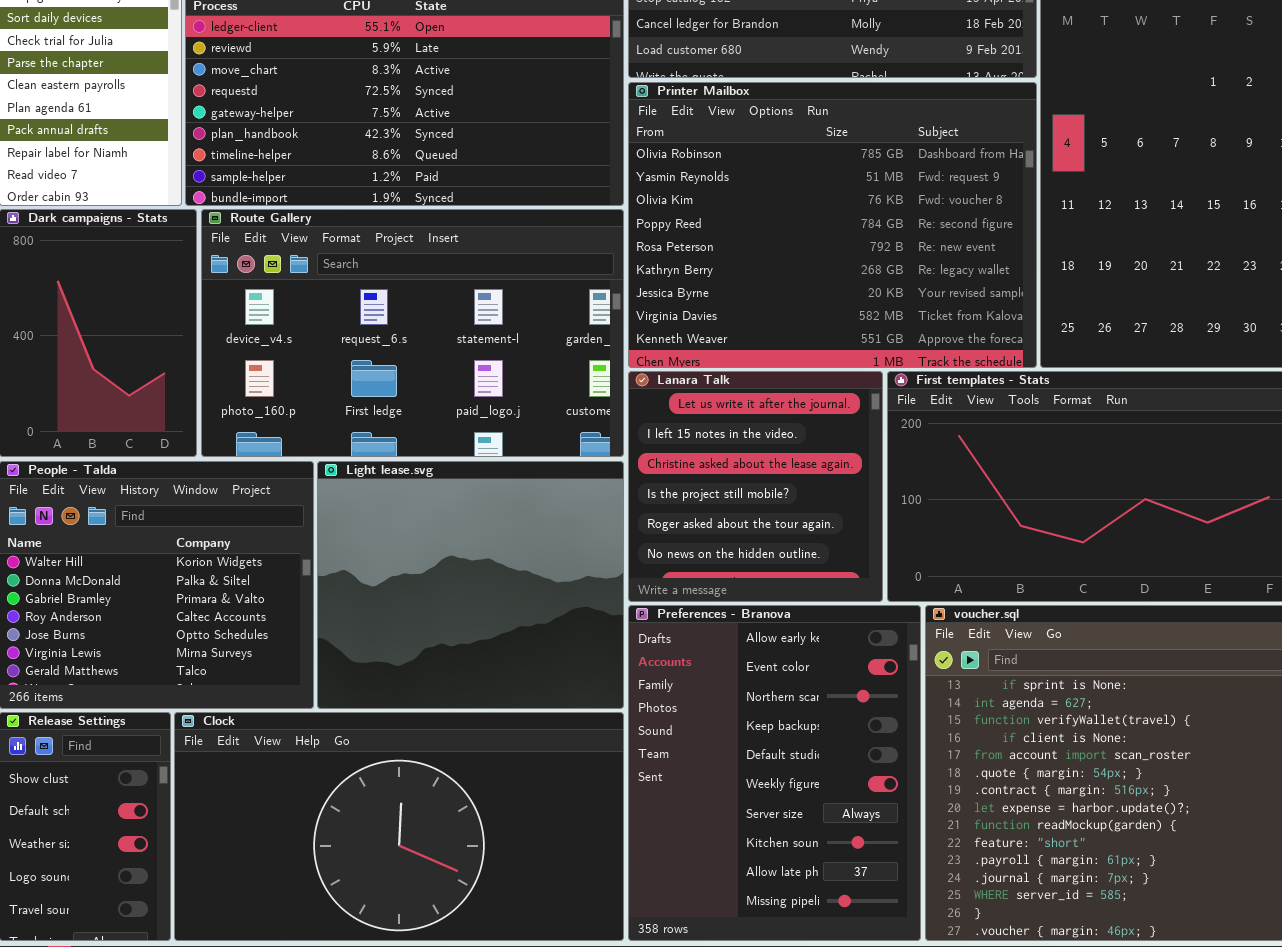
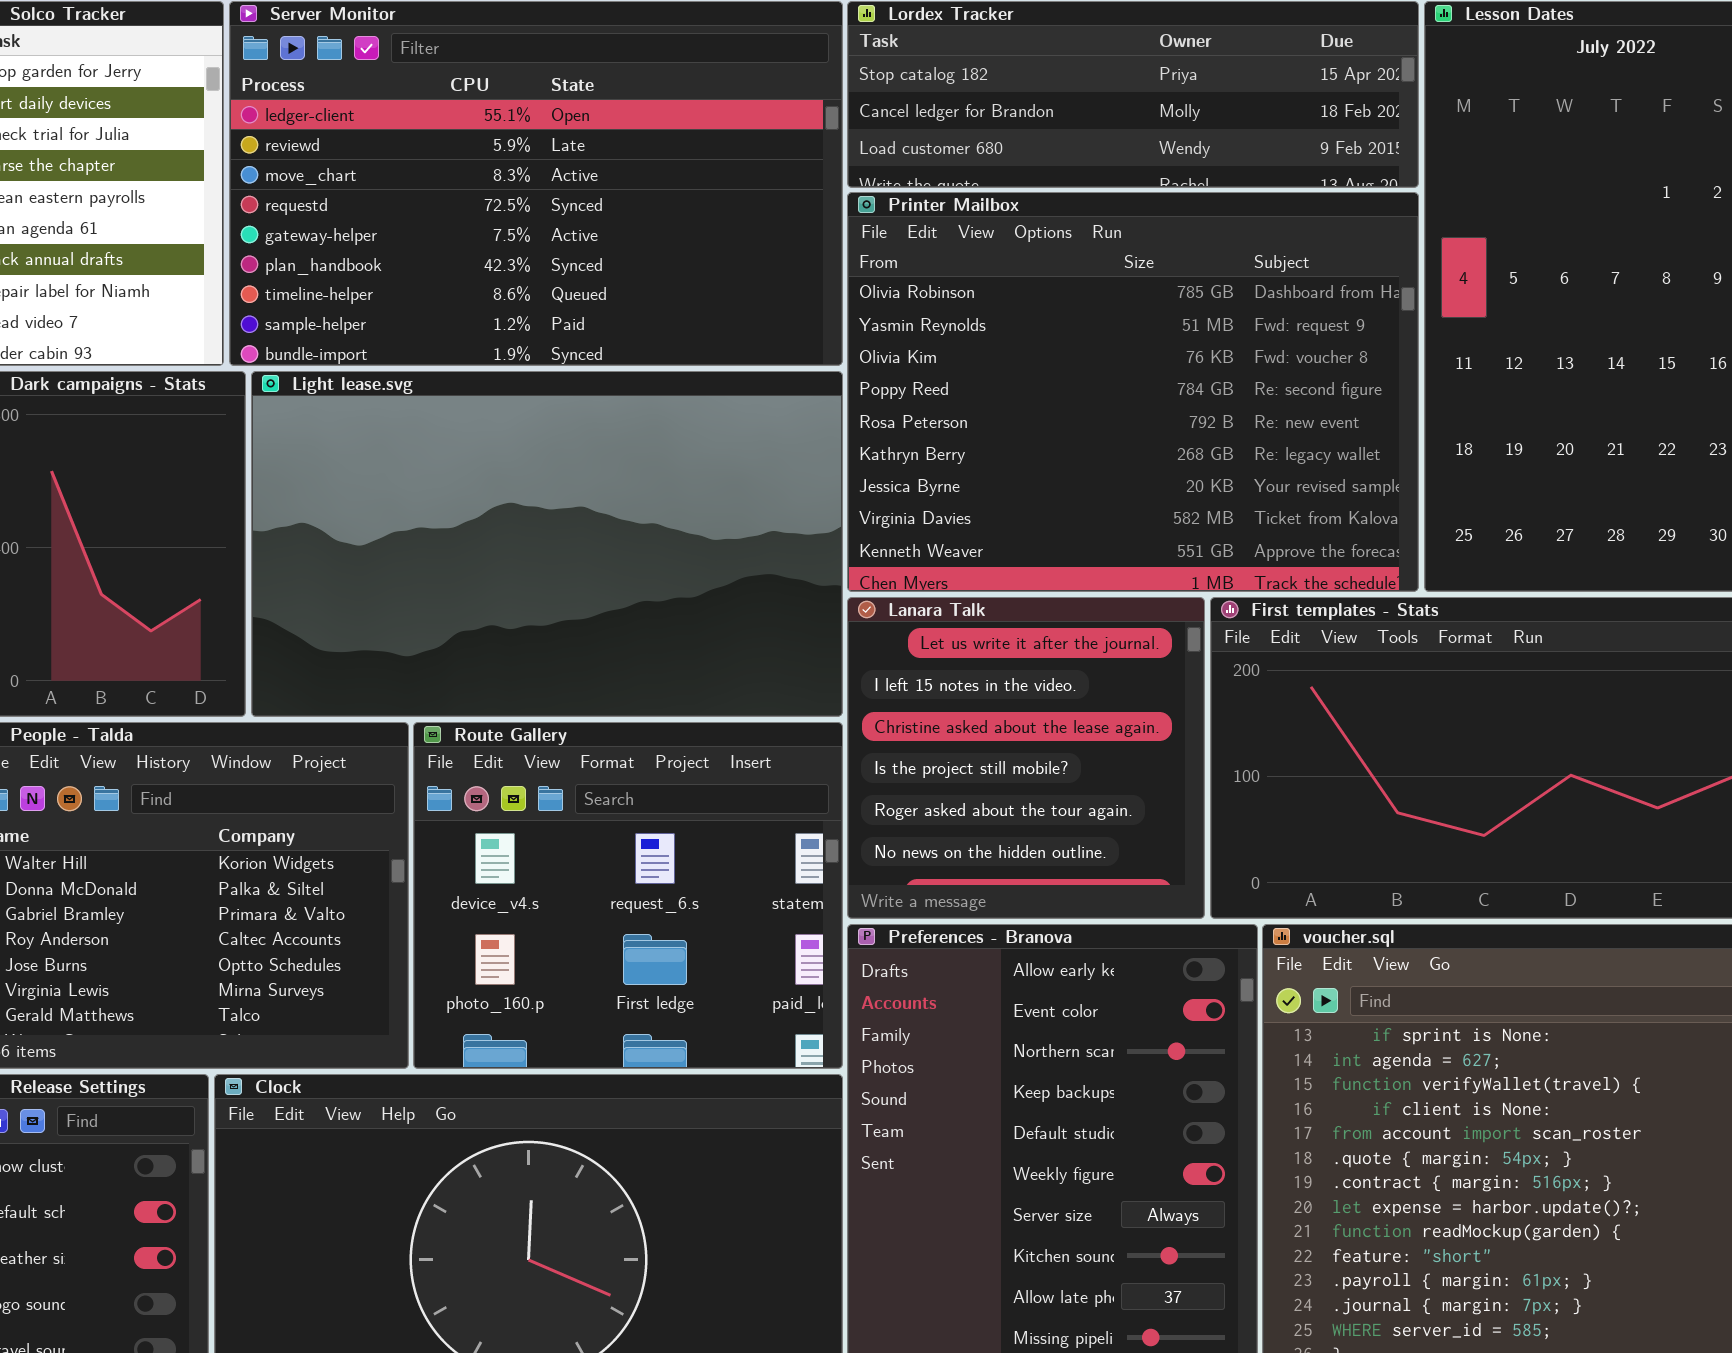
Route Gallery: [201,209,624,457] -> [413,722,843,1069], moved, resized
Light lease.svg: [317,461,624,709] -> [251,371,843,717], moved, resized

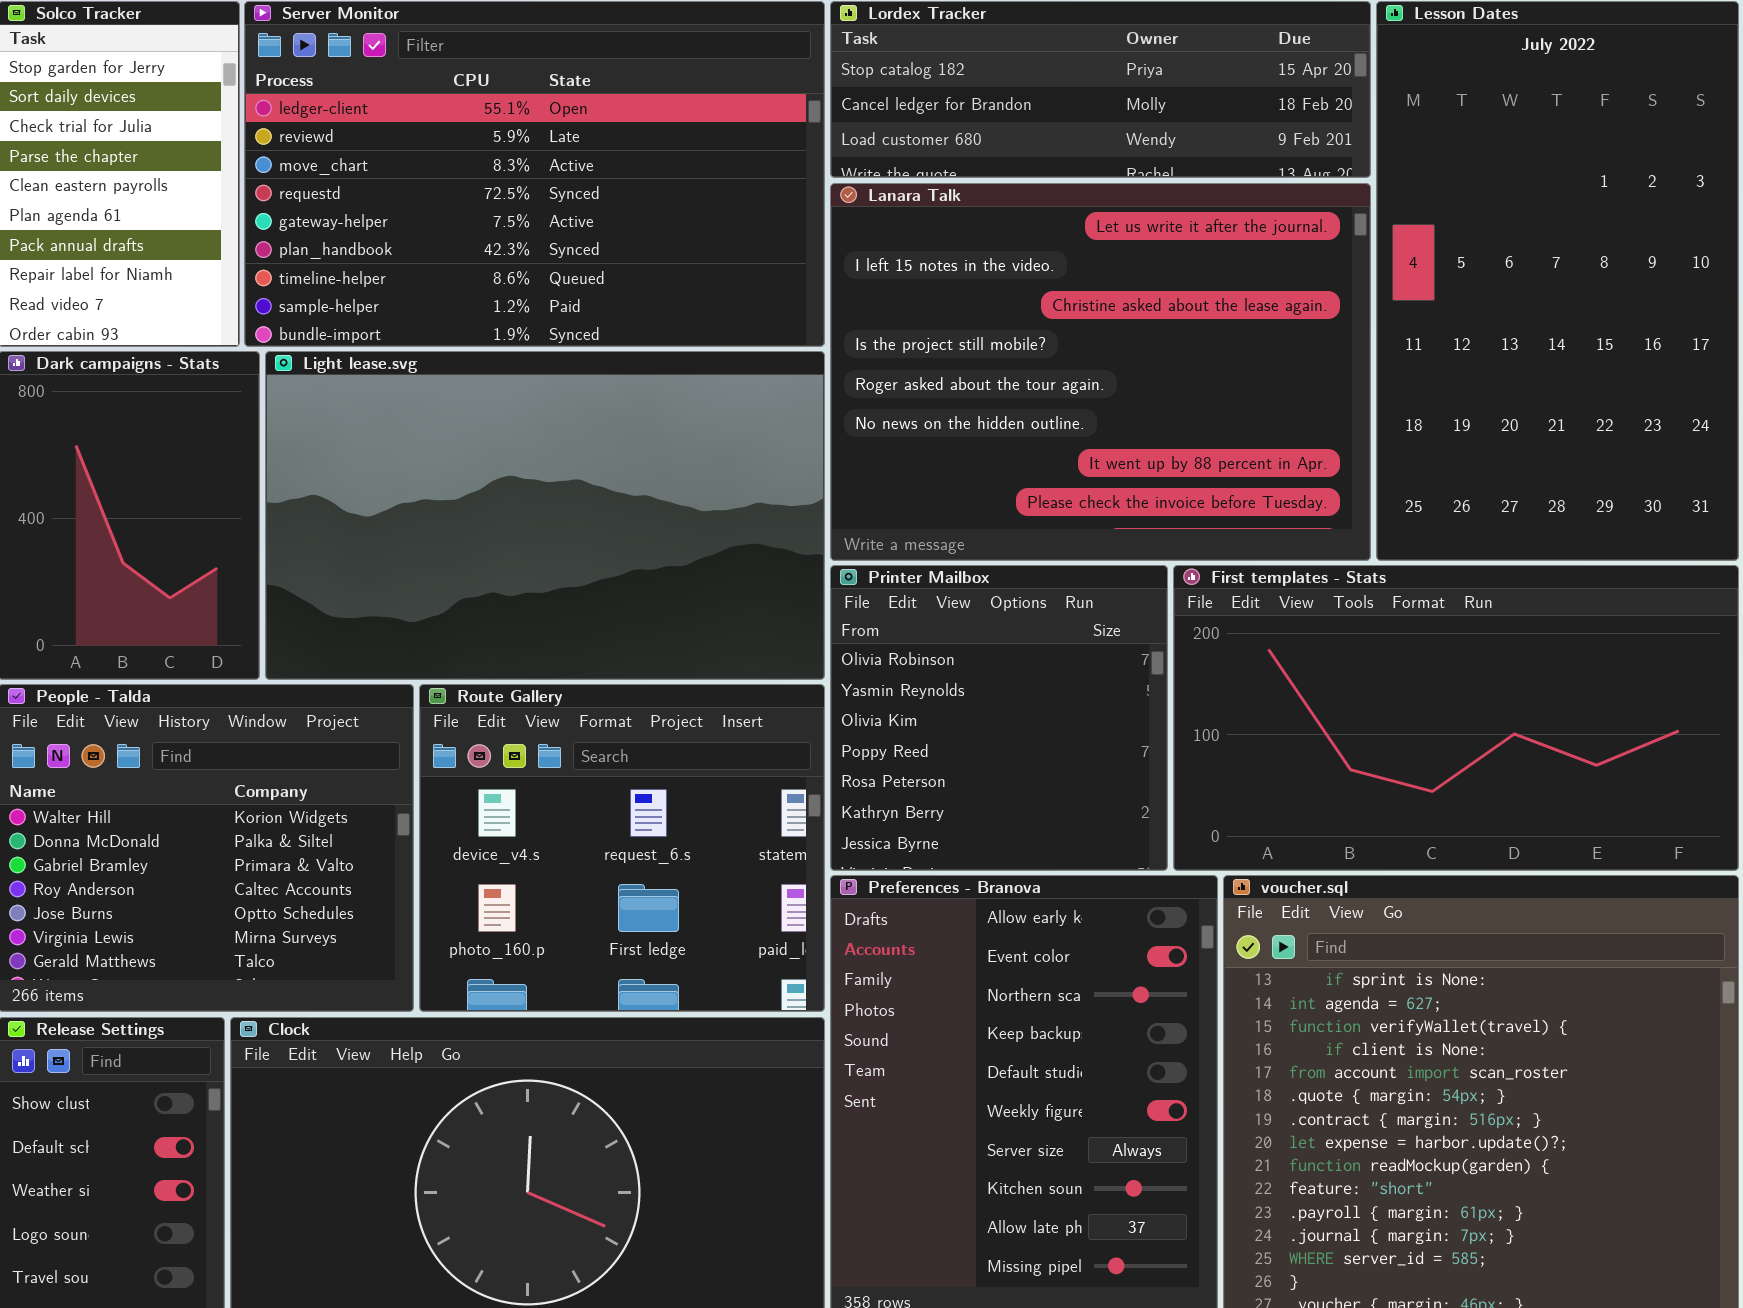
Printer Mailbox: [847,192,1419,592] -> [830,565,1168,871], moved, resized
Lanara Talk: [847,597,1205,919] -> [830,183,1371,561], moved, resized

